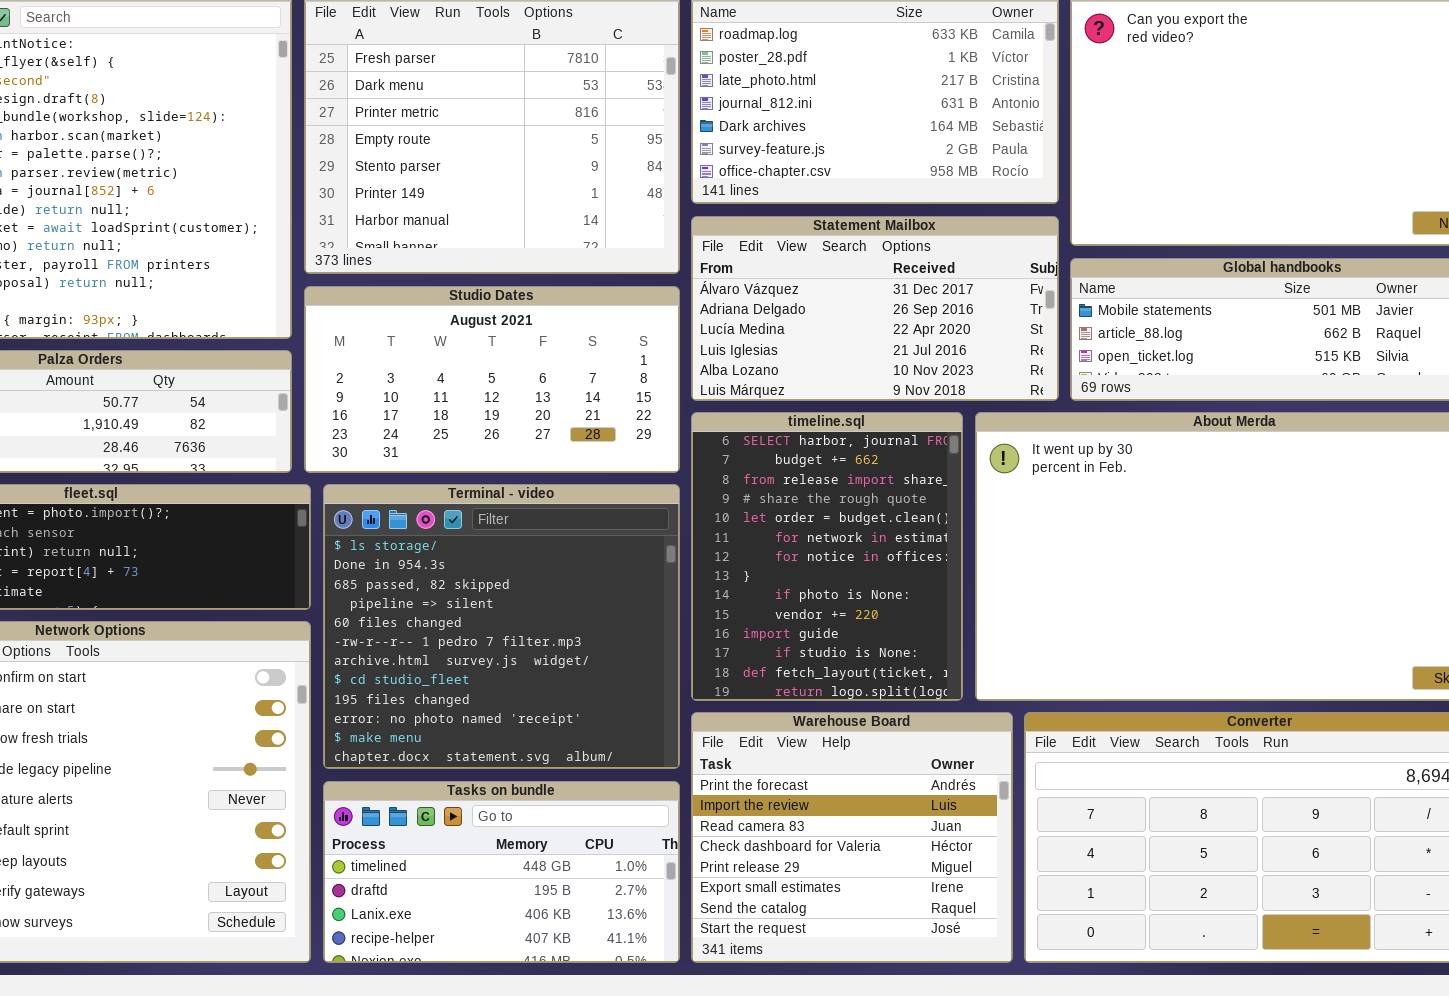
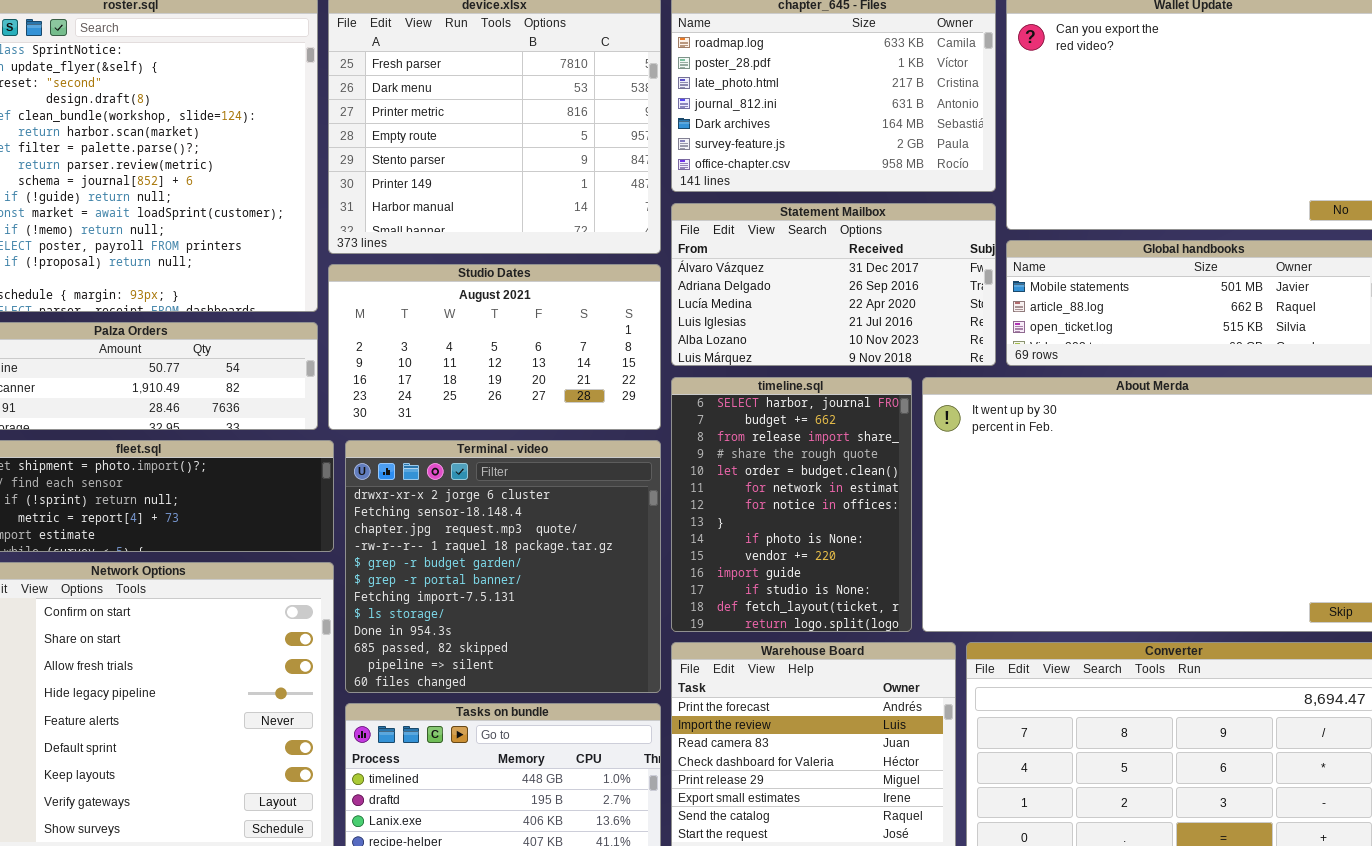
Terminal - video: [323,484,680,769] -> [345,440,661,693], scrolled up 7 rows

